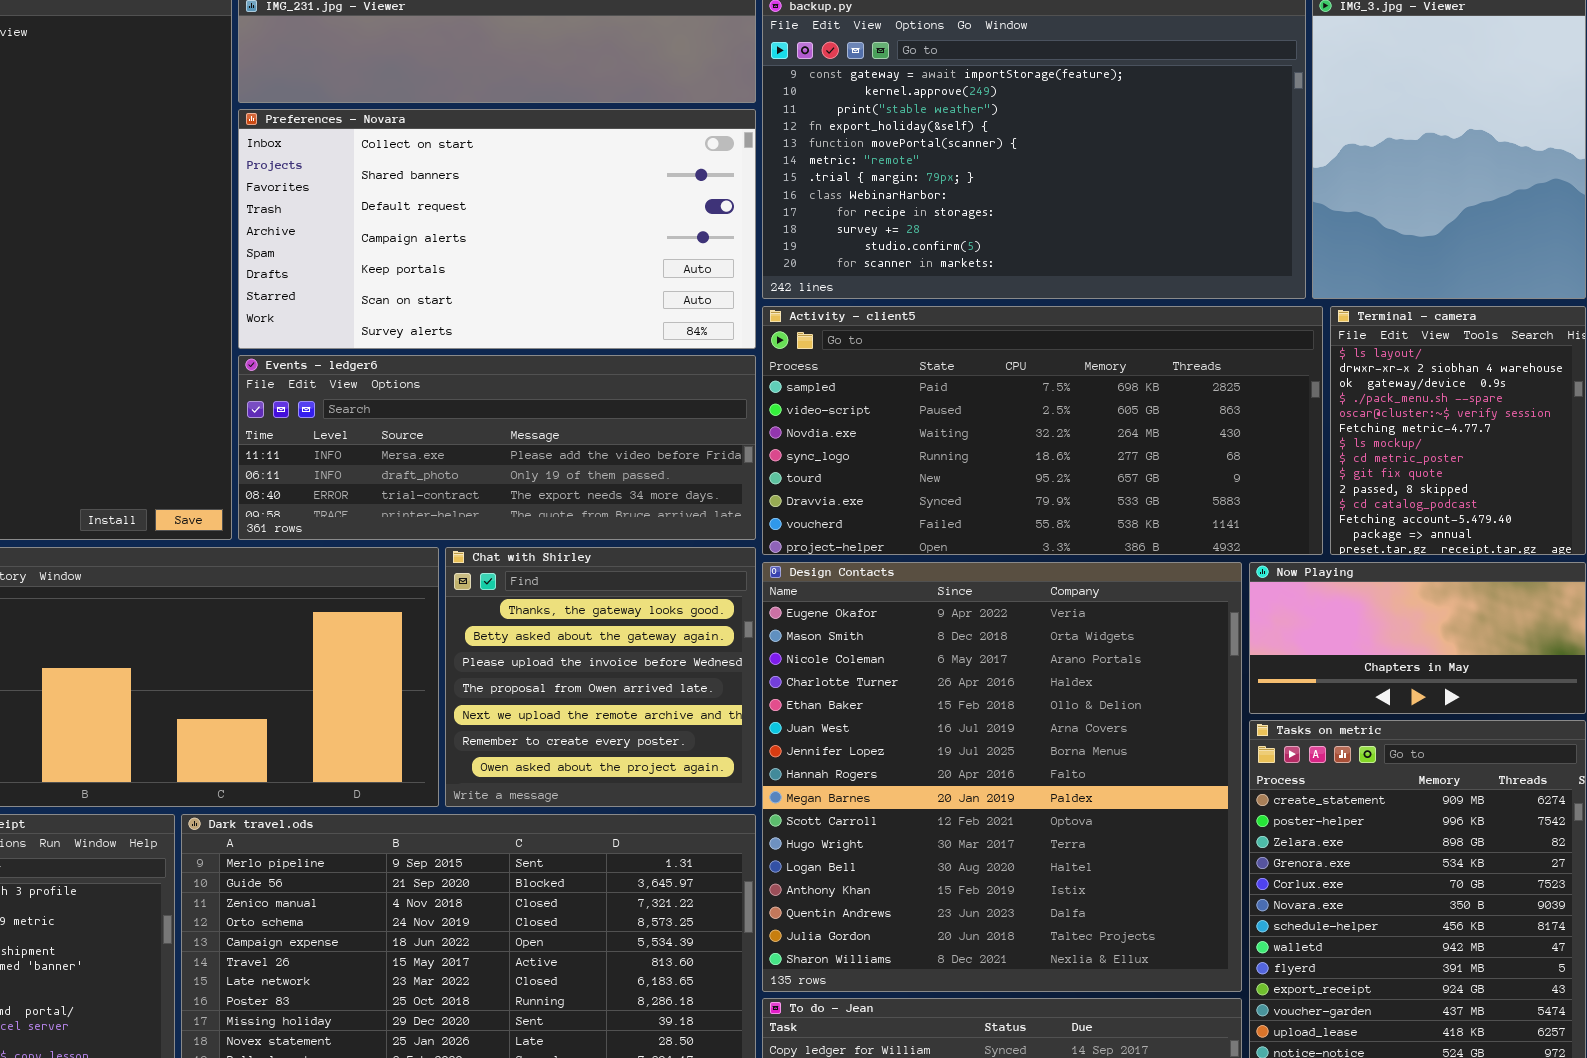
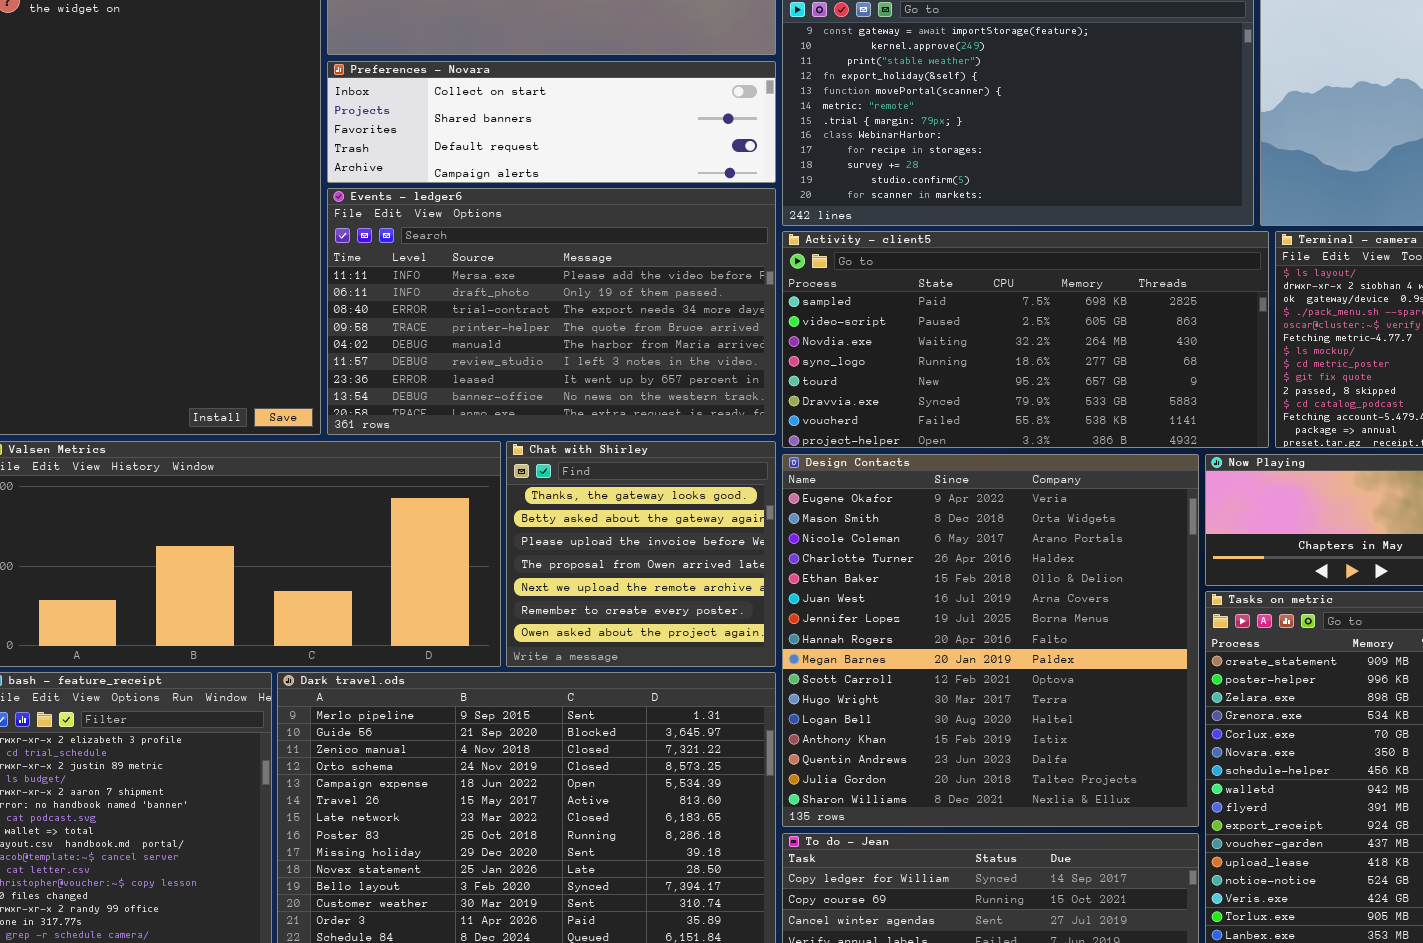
Preferences - Novara: [238,109,756,349] -> [327,61,776,183], resized
Events - ledger6: [238,355,756,540] -> [327,188,776,435], resized

